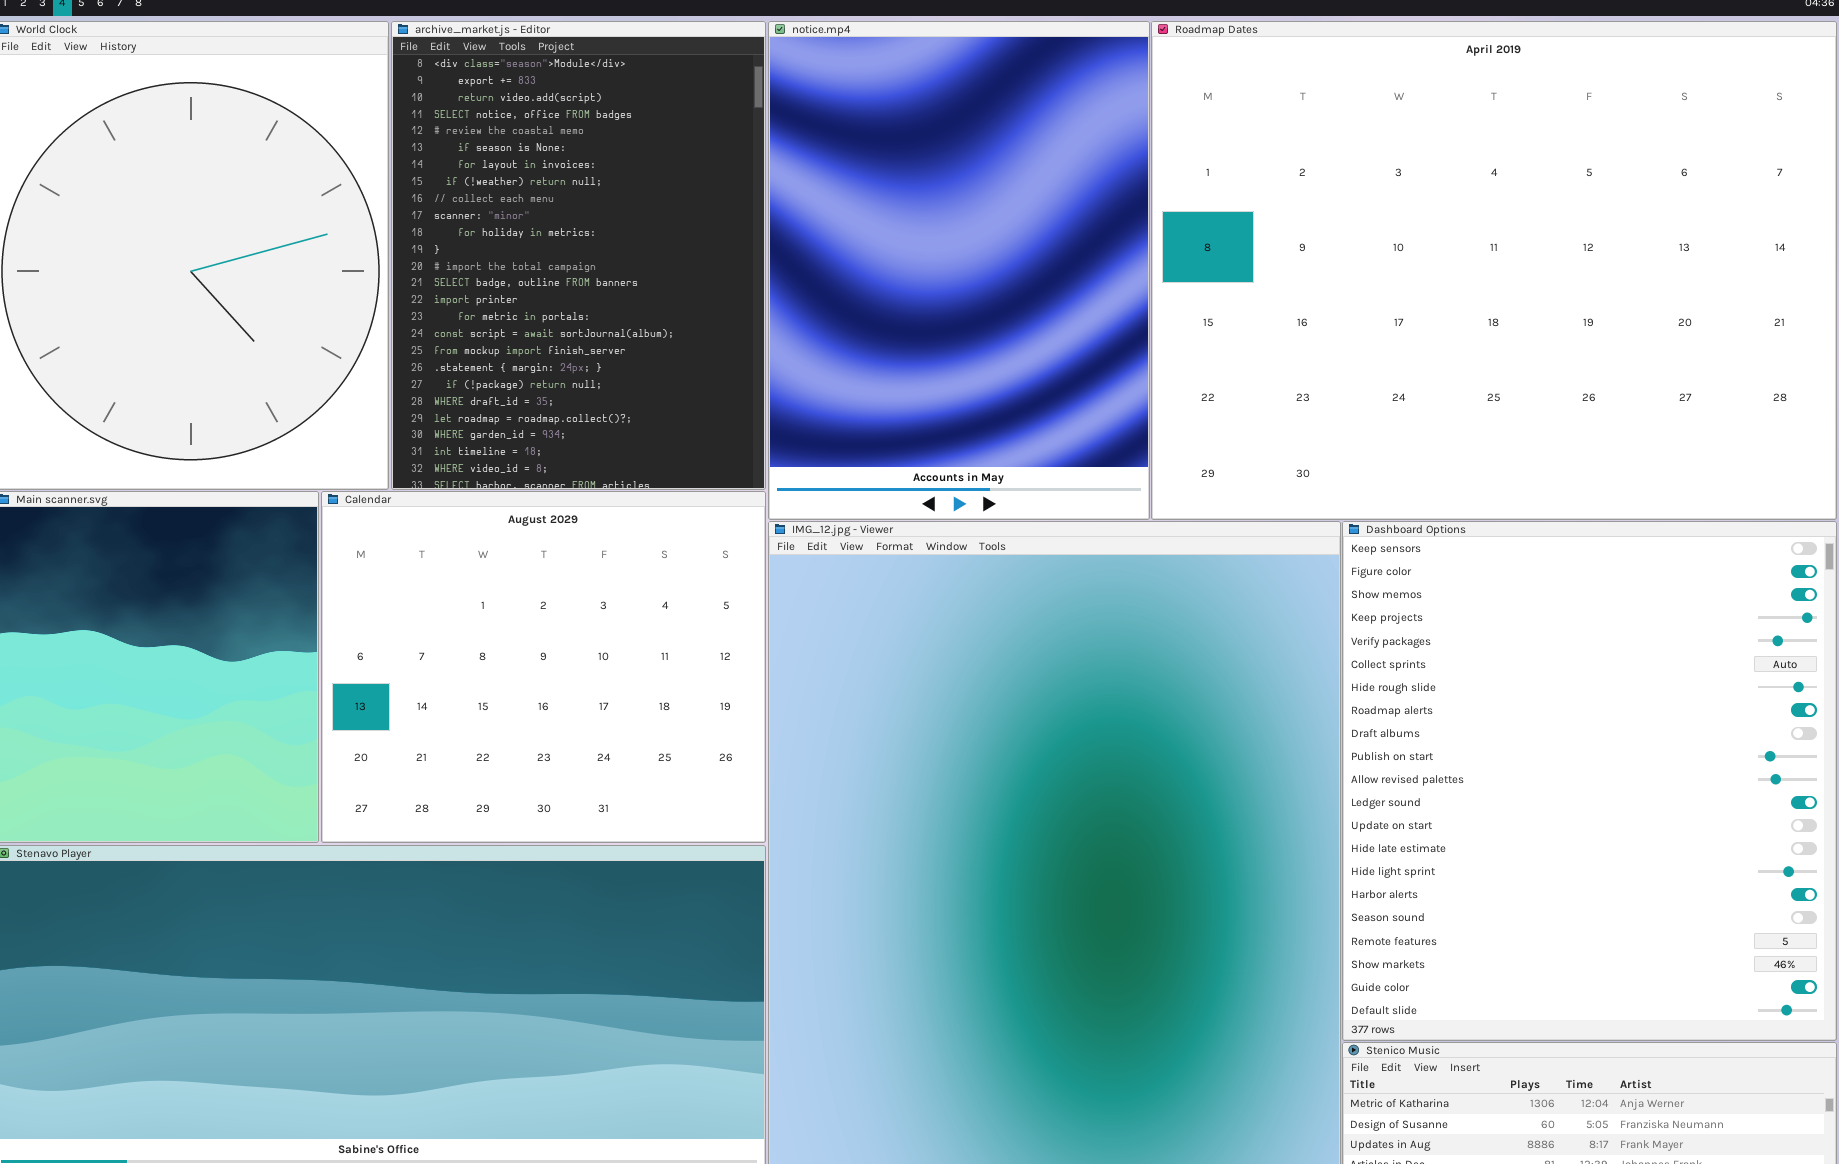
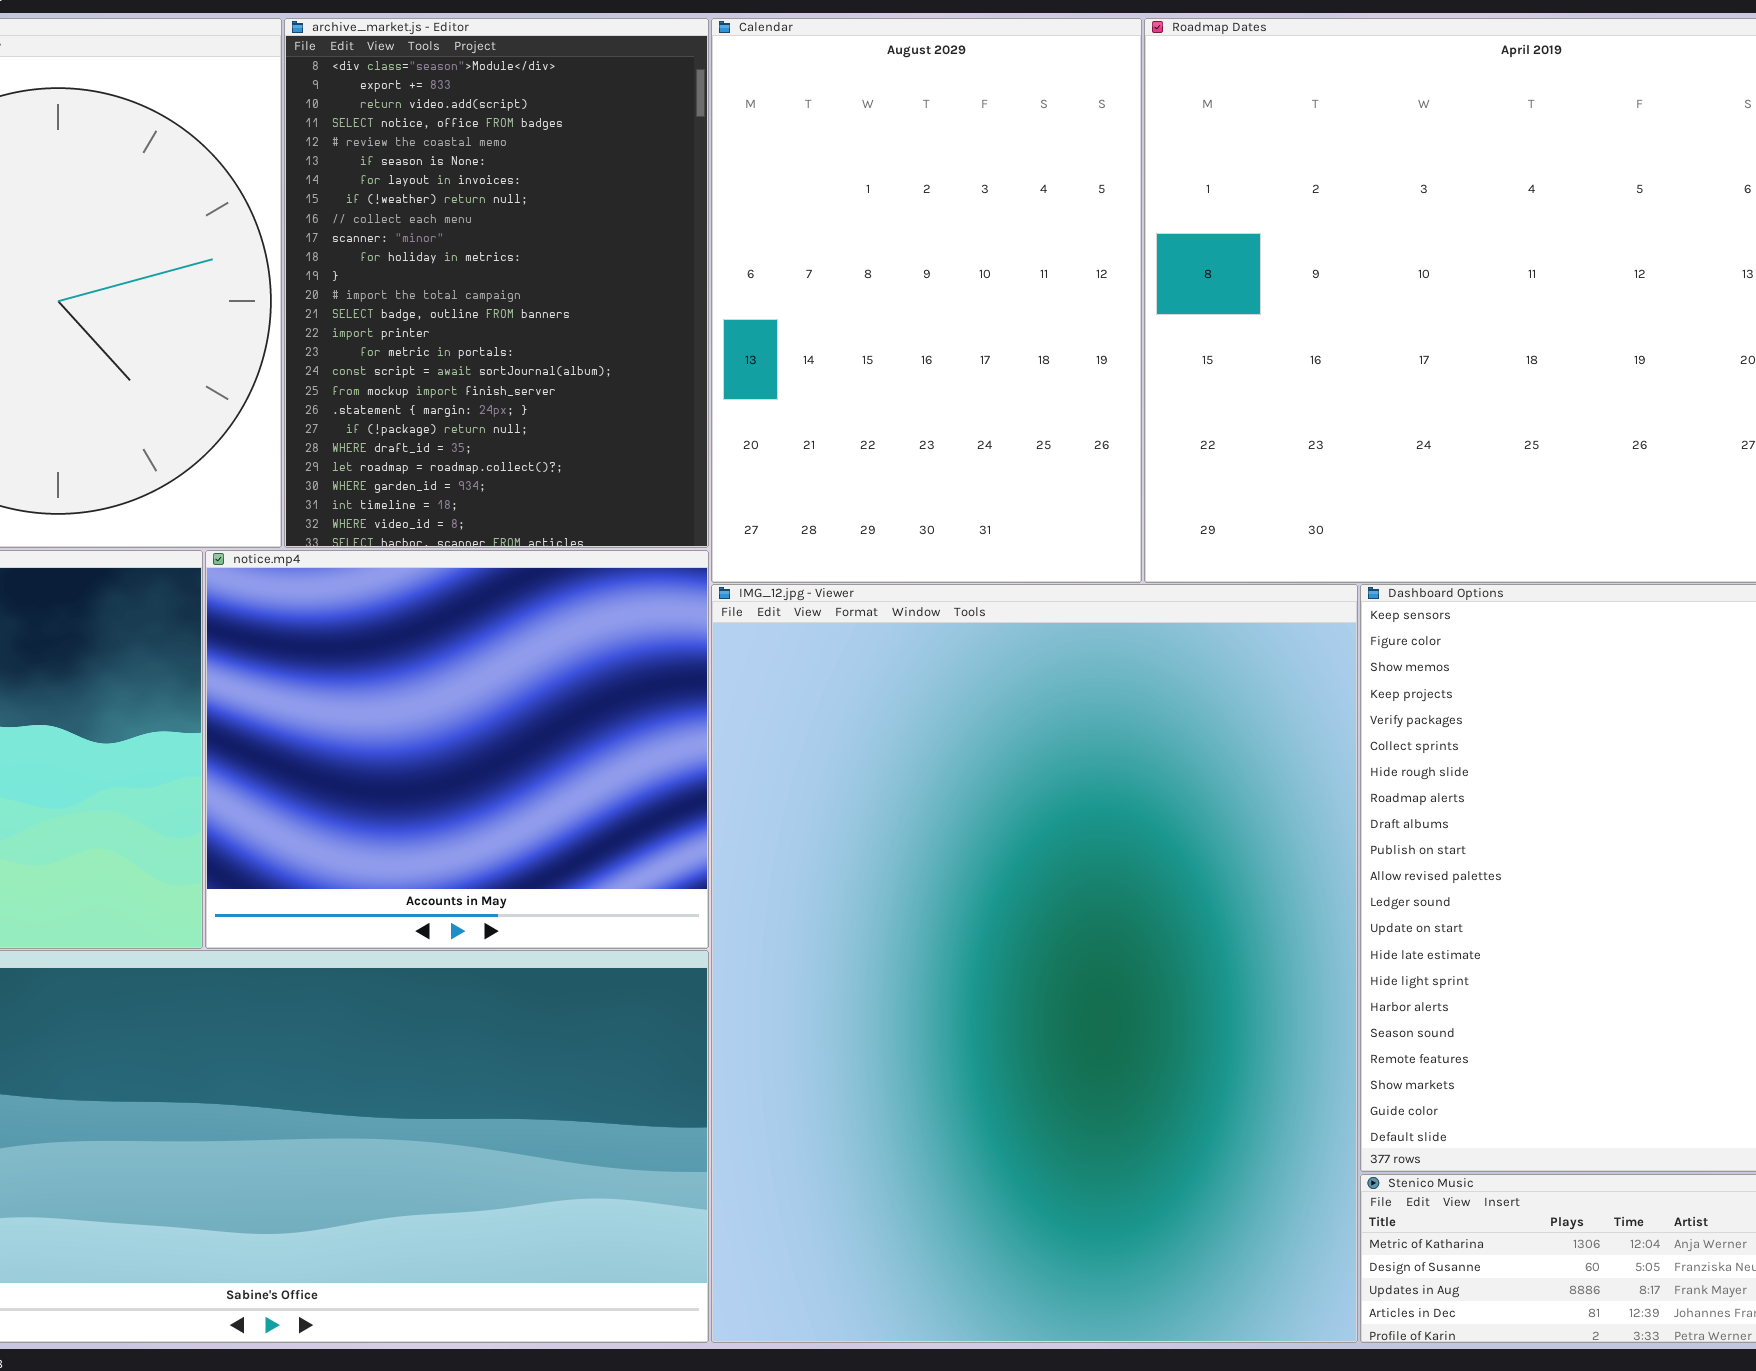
notice.mp4: [768,21,1150,520] -> [205,550,709,949], moved, resized
Calendar: [321,491,766,843] -> [711,18,1142,583], moved, resized

